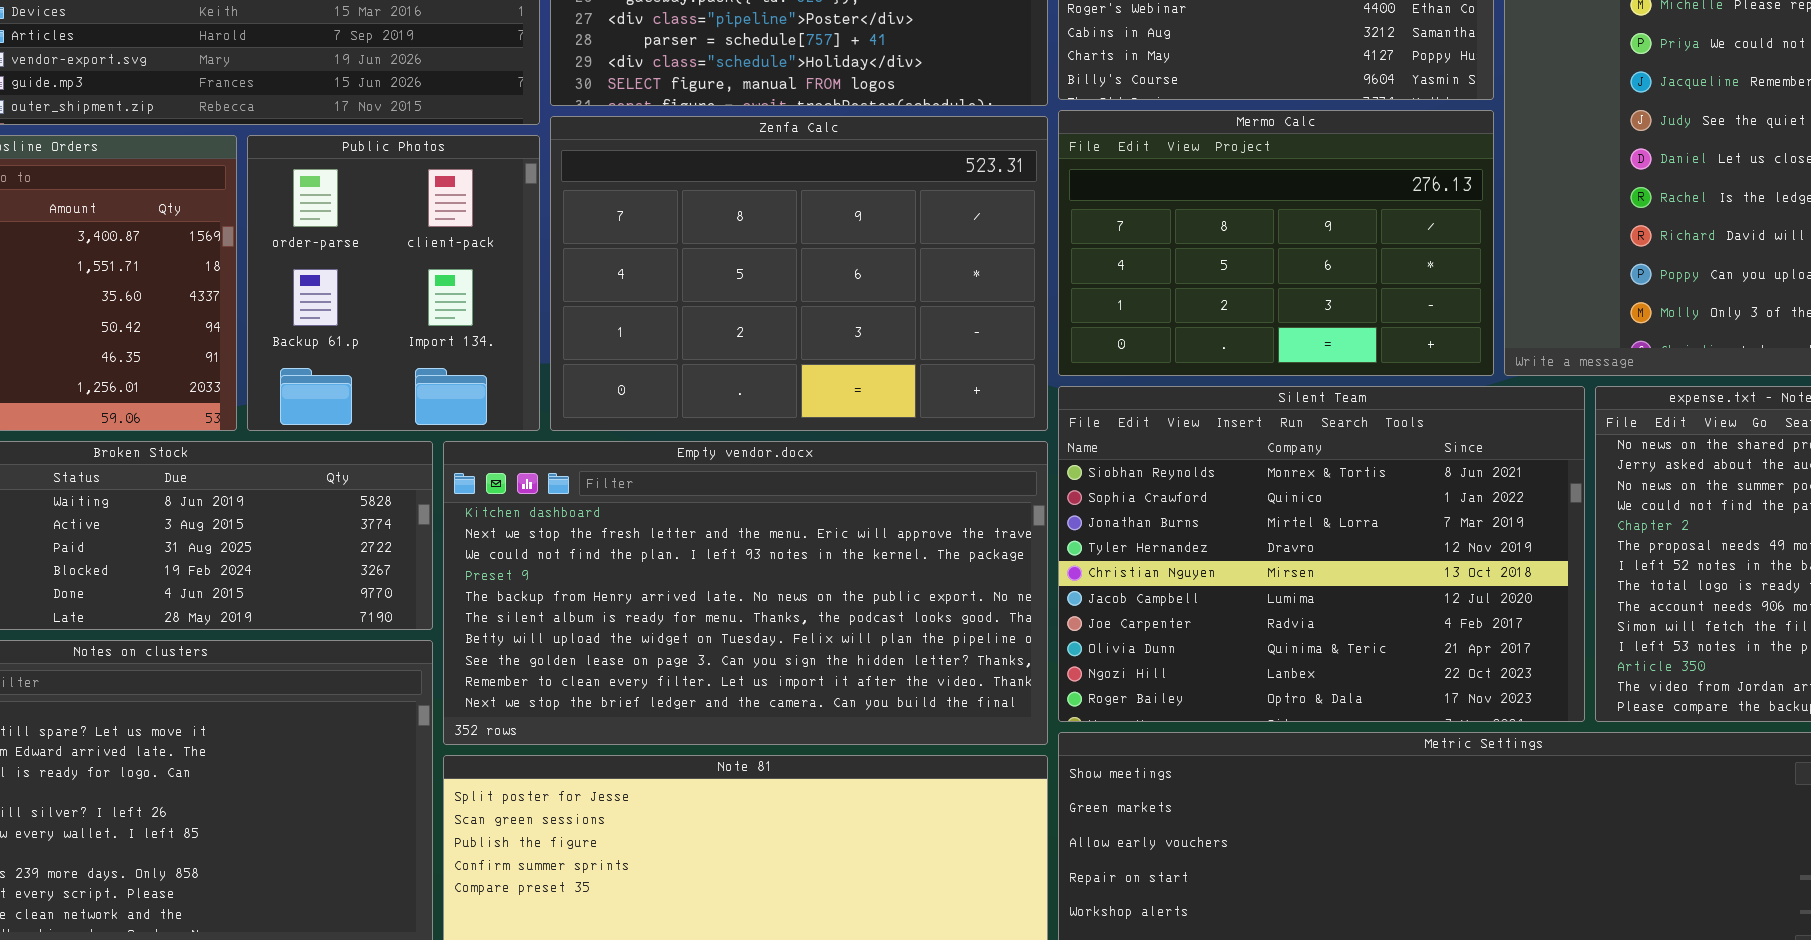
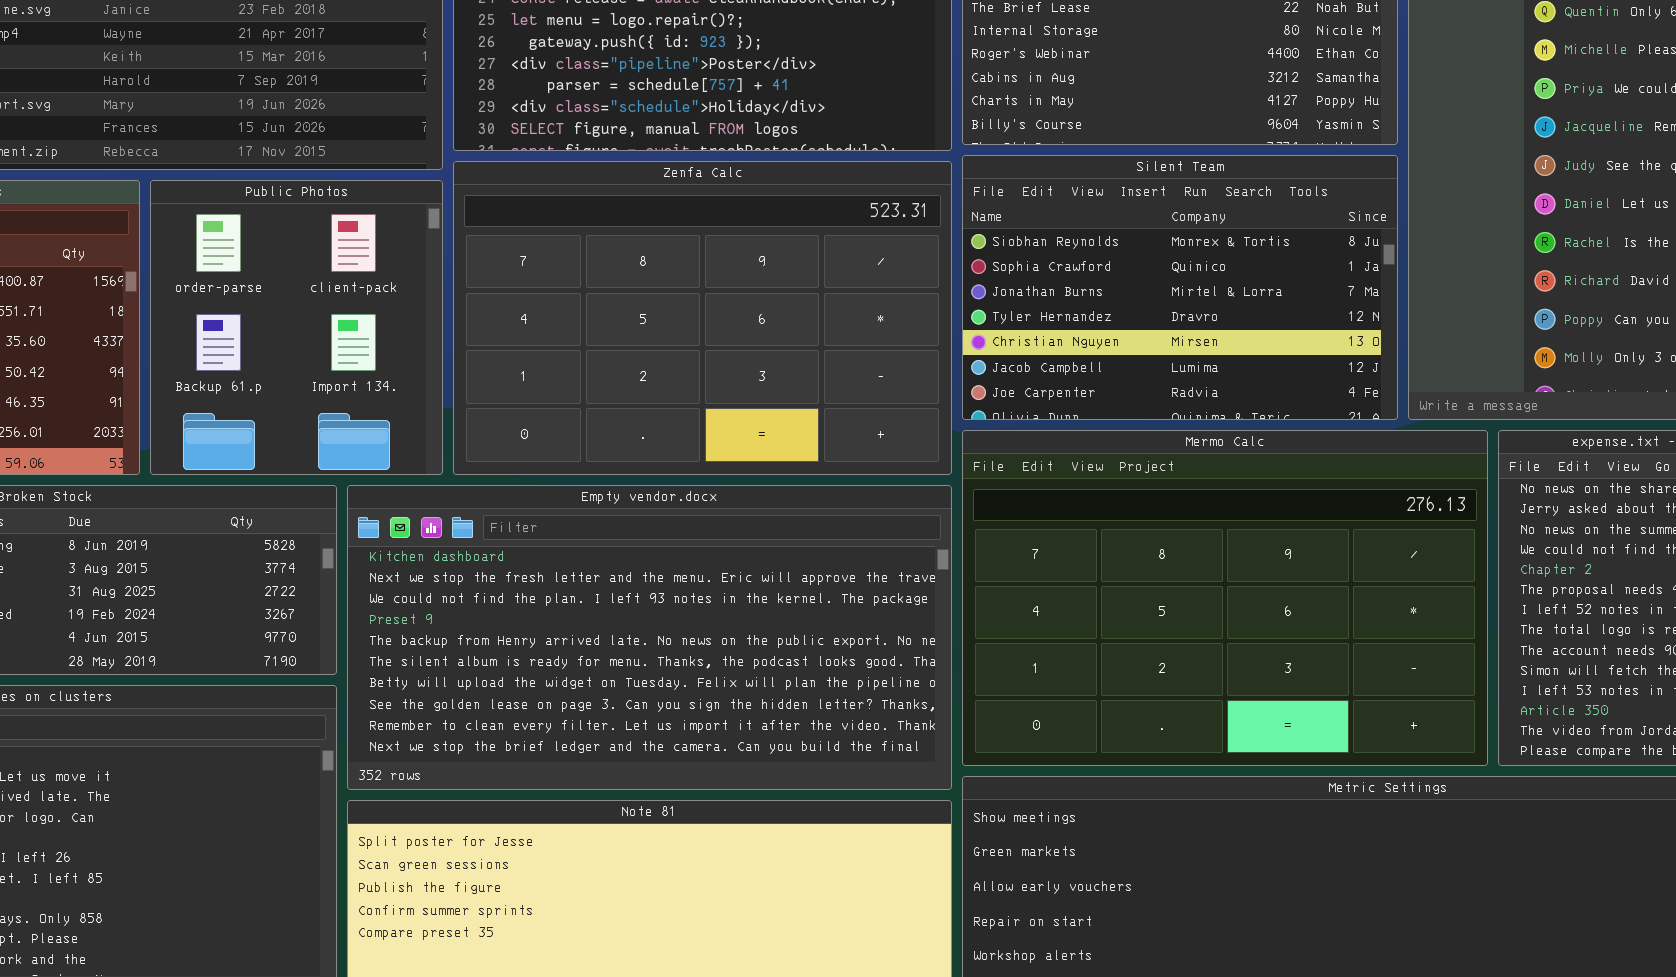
Mermo Calc: [1058,110,1494,376] -> [962,430,1488,766], moved, resized
Silent Team: [1058,386,1585,722] -> [962,155,1398,420], moved, resized

